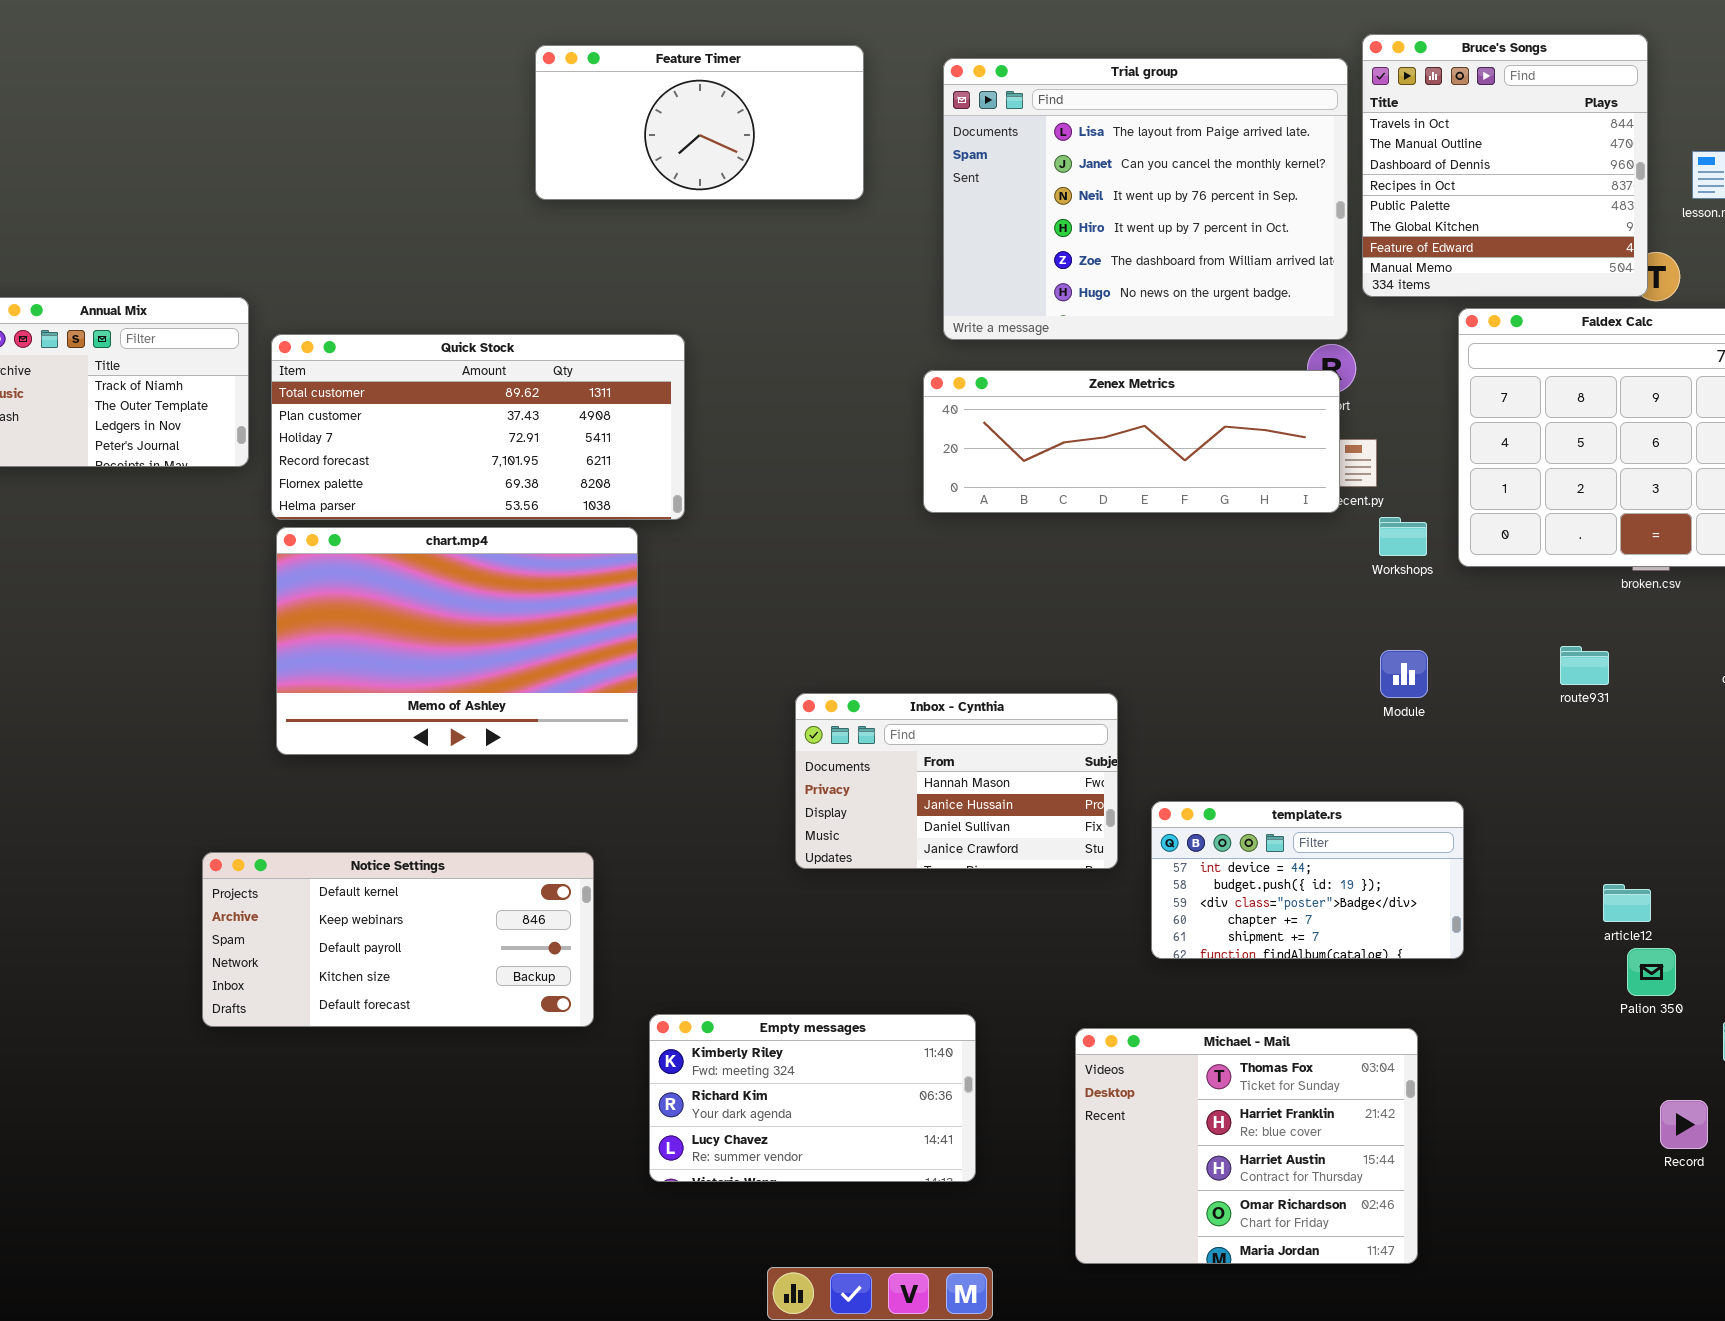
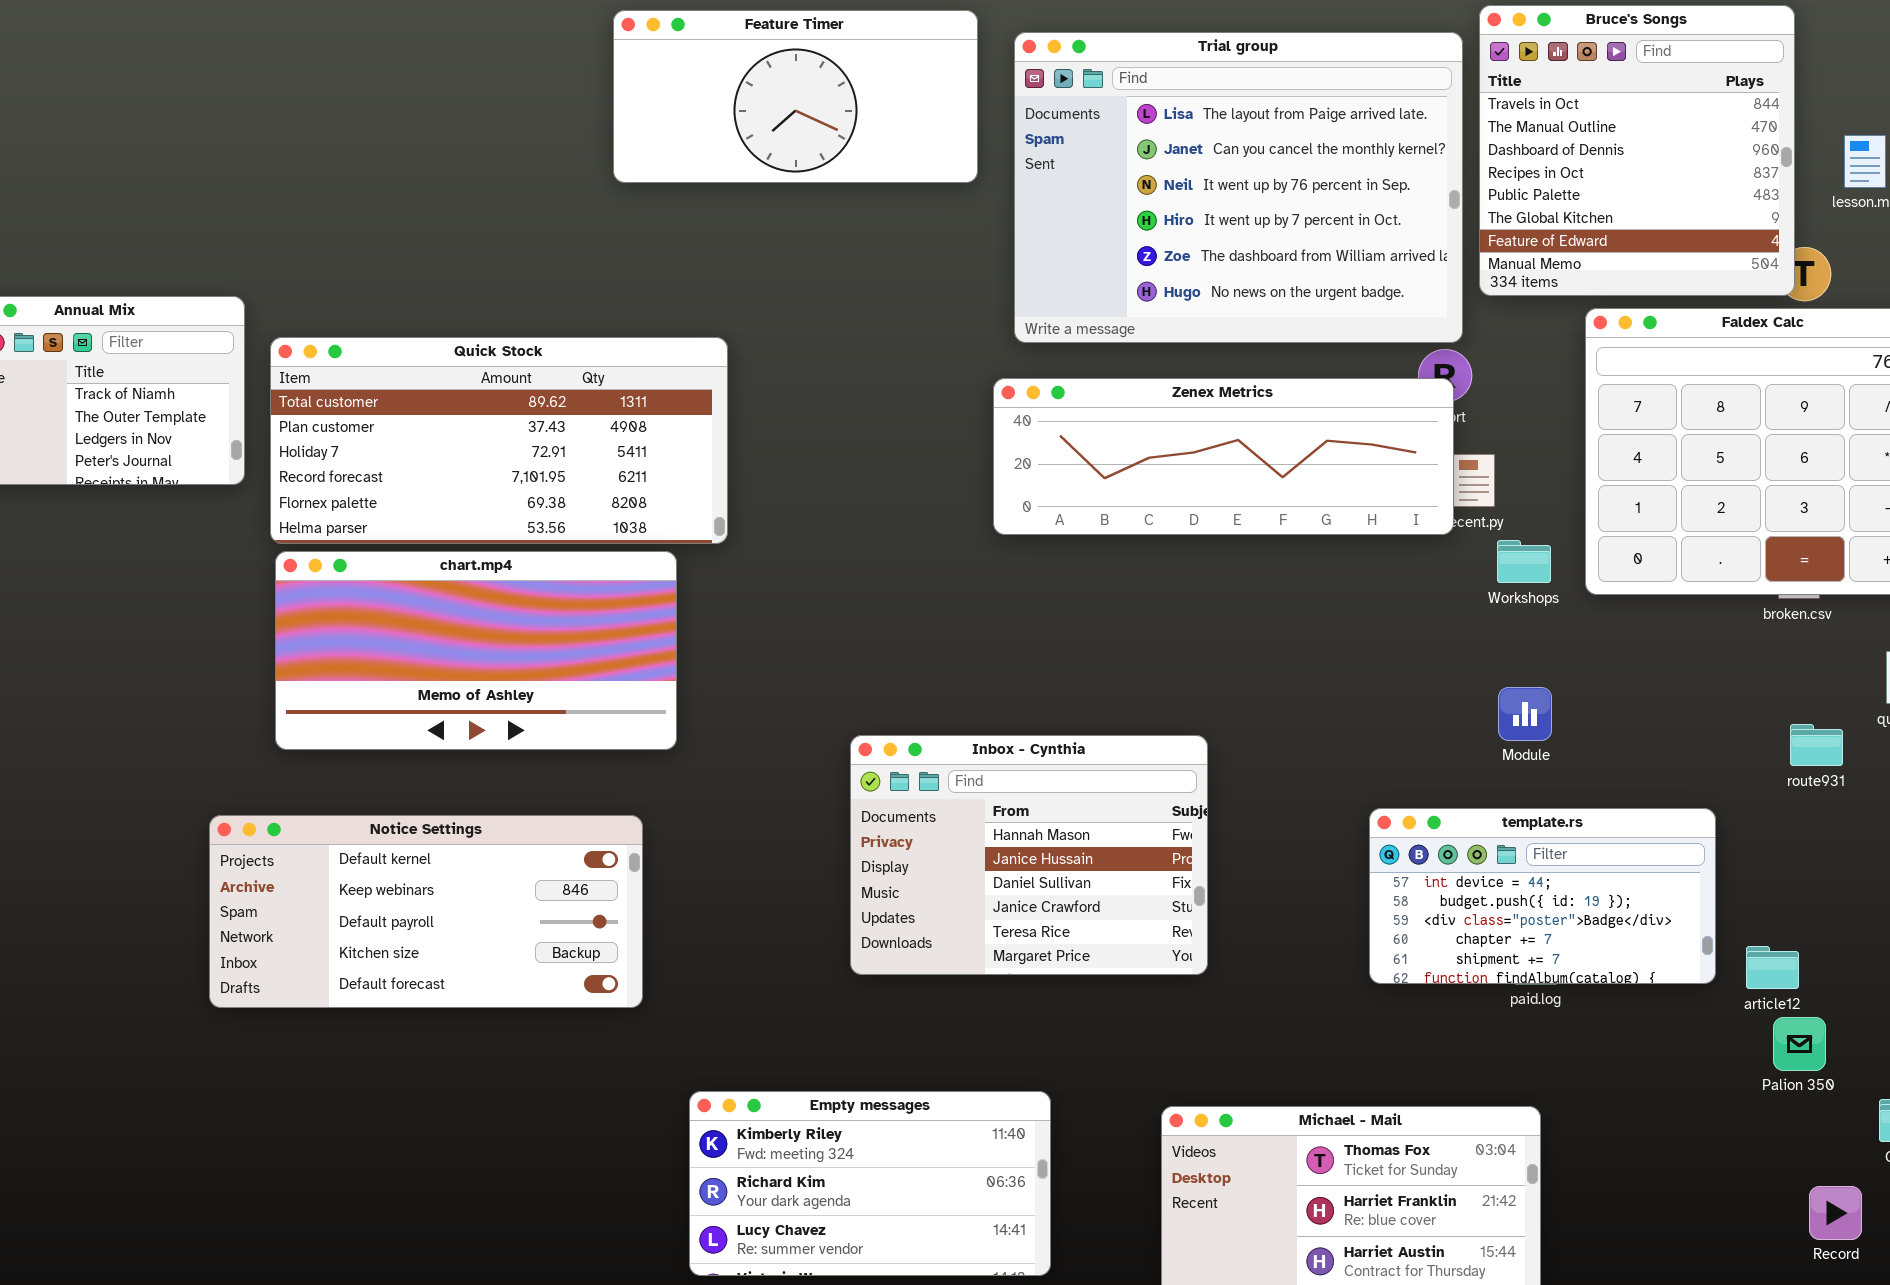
Feature Timer: [535,45,864,200] -> [613,10,978,183], moved
chart.mp4: [276,527,638,755] -> [275,551,677,750], resized
route931: [1560,646,1609,685] -> [1790,724,1843,766], moved
Inbox - Cynthia: [795,693,1118,869] -> [850,735,1208,975], resized
template.rs: [1151,801,1464,959] -> [1369,808,1716,984], moved
Notice Settings: [202,852,594,1027] -> [209,815,643,1008], moved

